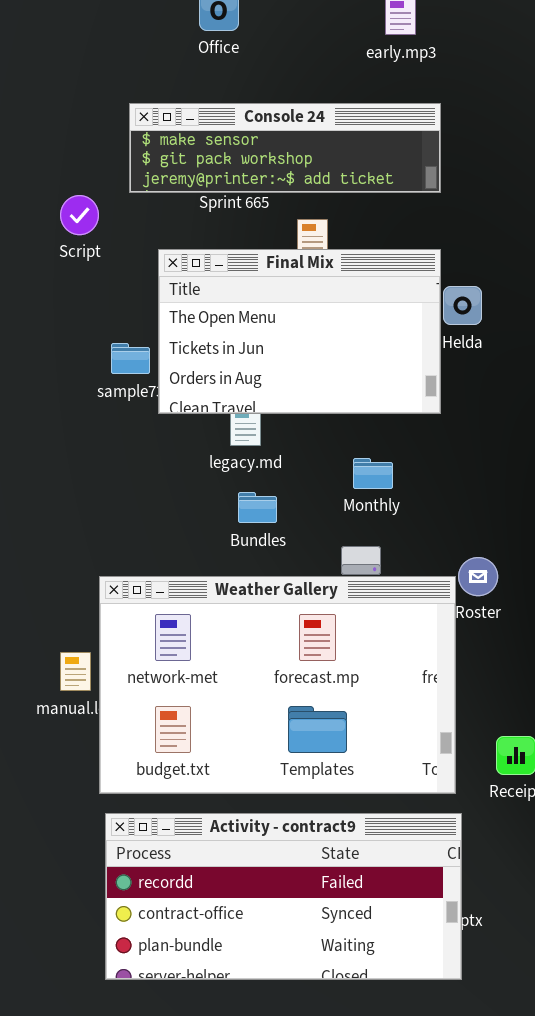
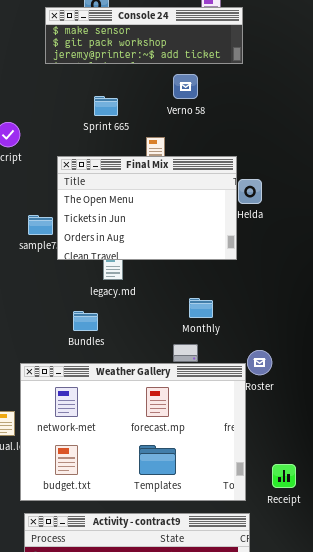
Console 24: [129,103,441,193] -> [45,7,243,64], moved
Monthly: [353,458,393,489] -> [189,298,213,318], moved
Bundles: [238,492,277,523] -> [73,311,98,331], moved

